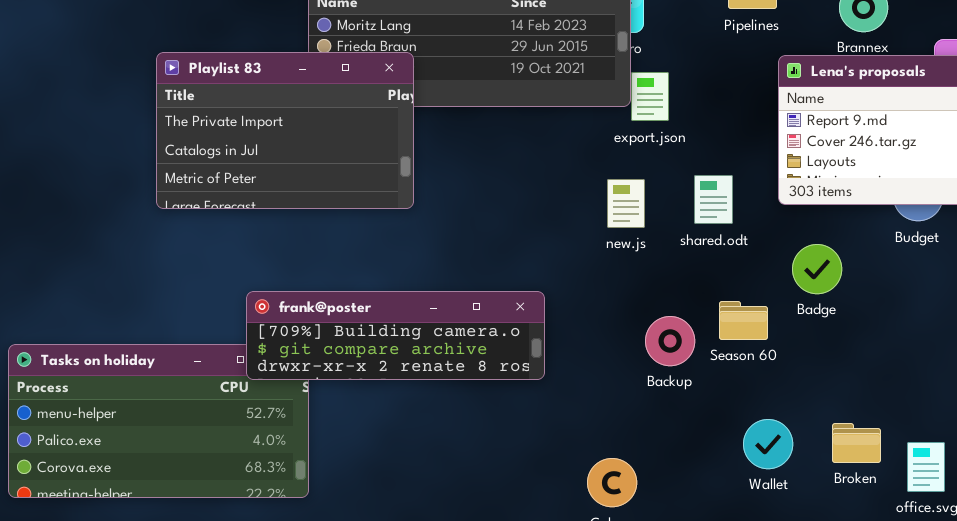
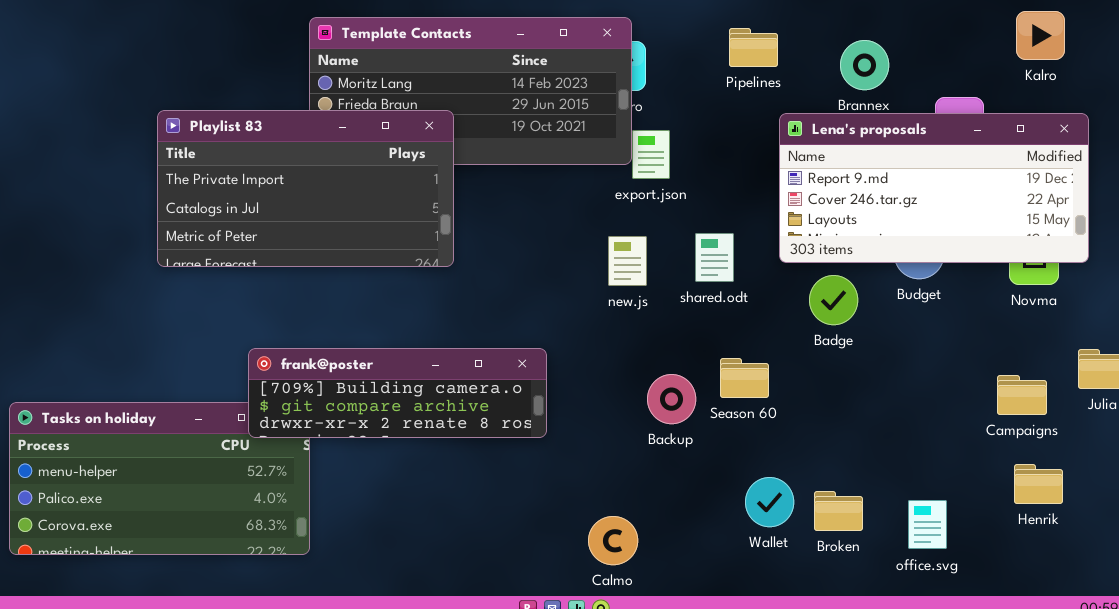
Playlist 83: [156,52,414,209] -> [157,110,454,267], resized
Badge: [792,244,842,294] -> [809,275,858,325], moved
Broken: [832,423,881,463] -> [814,491,863,531], moved

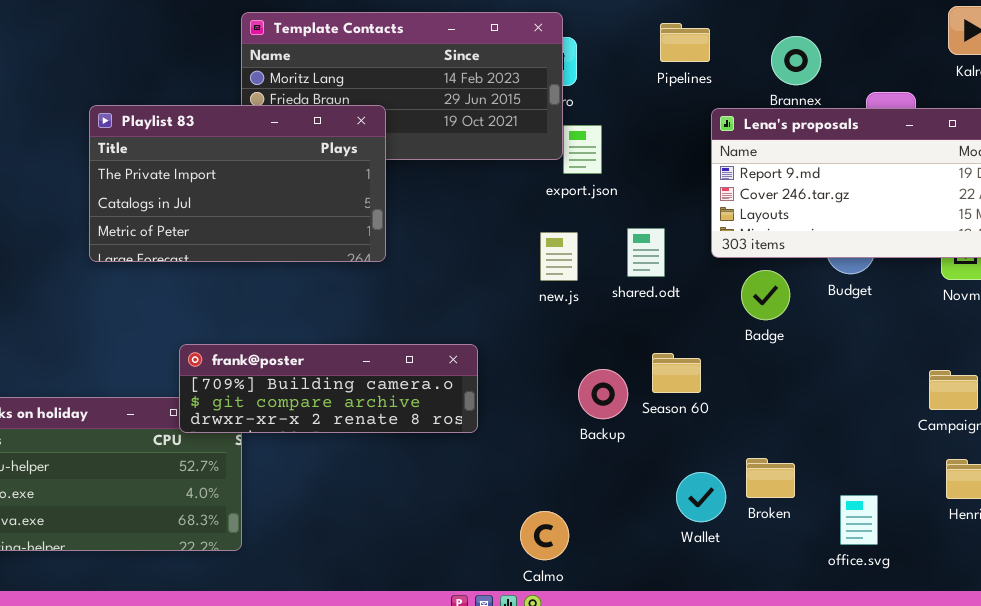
Broken: [814,491,863,531] -> [746,458,795,498], moved

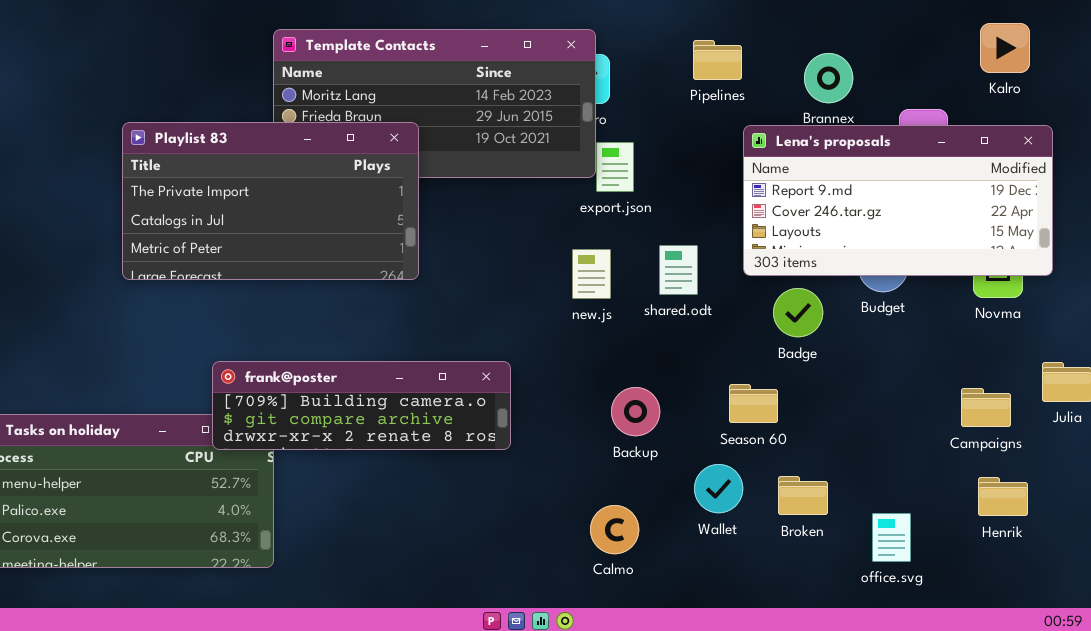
Season 60: [652,353,701,393] -> [729,384,778,423], moved
Wallet: [676,472,726,522] -> [694,464,743,513], moved
Calmo: [520,511,569,560] -> [590,505,639,554], moved

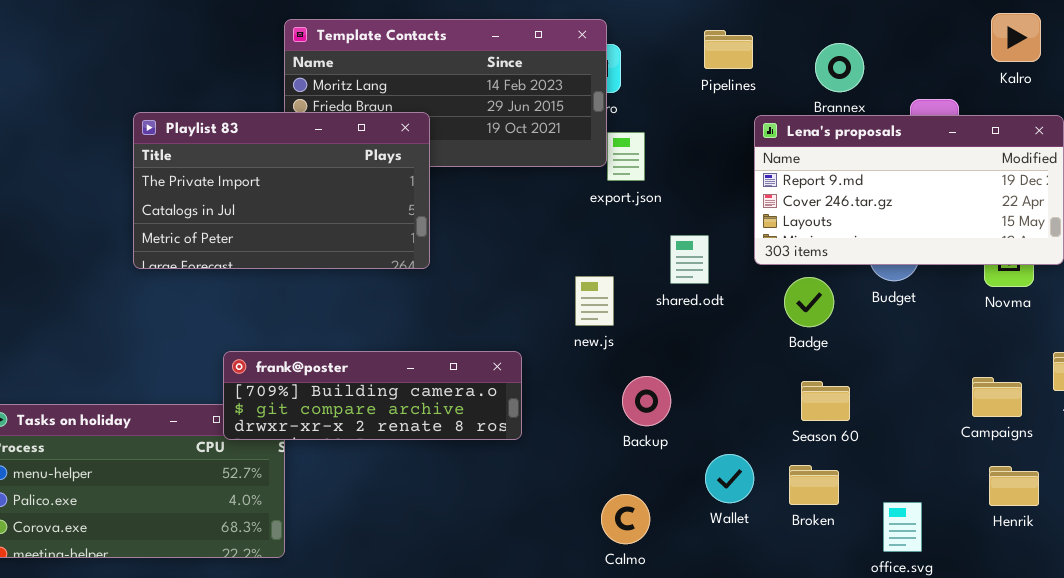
new.js: [572,249,611,299] -> [575,276,614,326], moved
Season 60: [729,384,778,423] -> [801,381,850,421], moved

